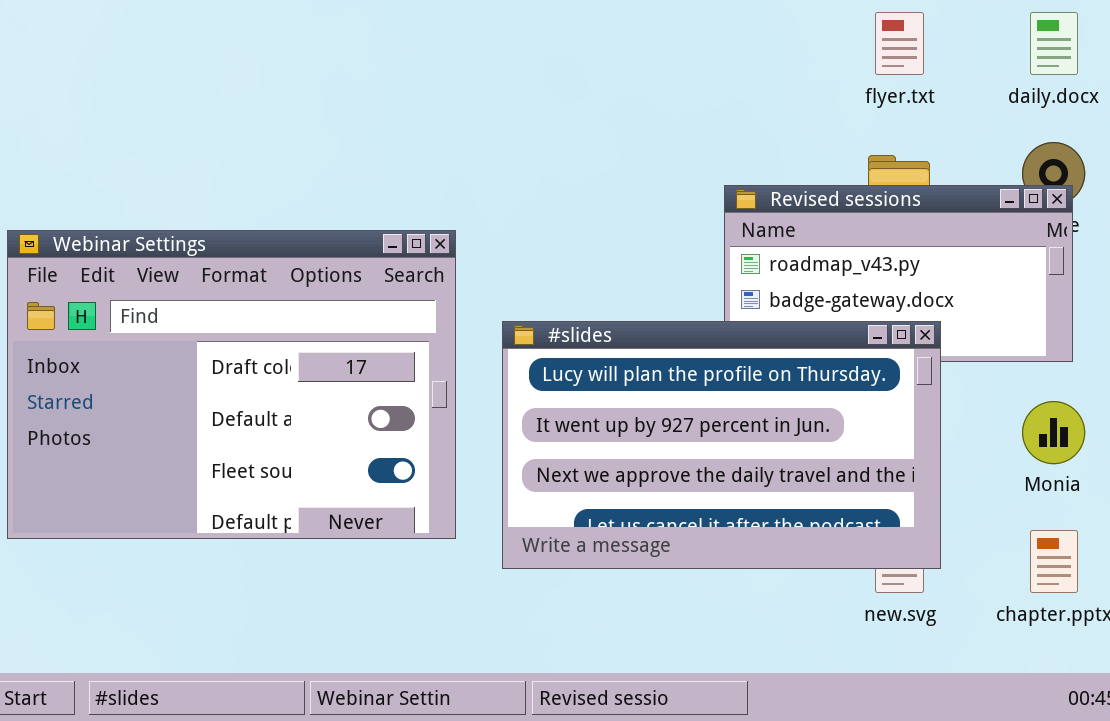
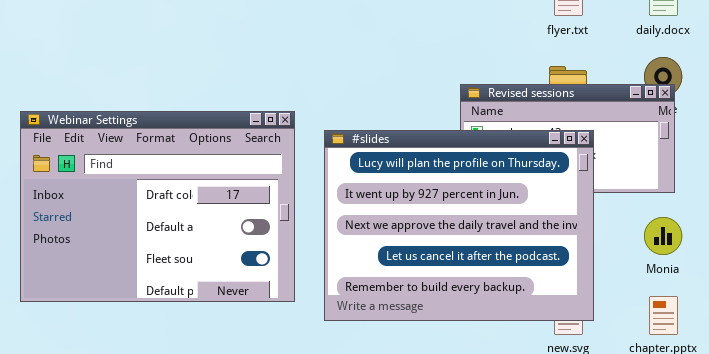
#slides: [502,321,941,569] -> [324,130,594,321], resized

